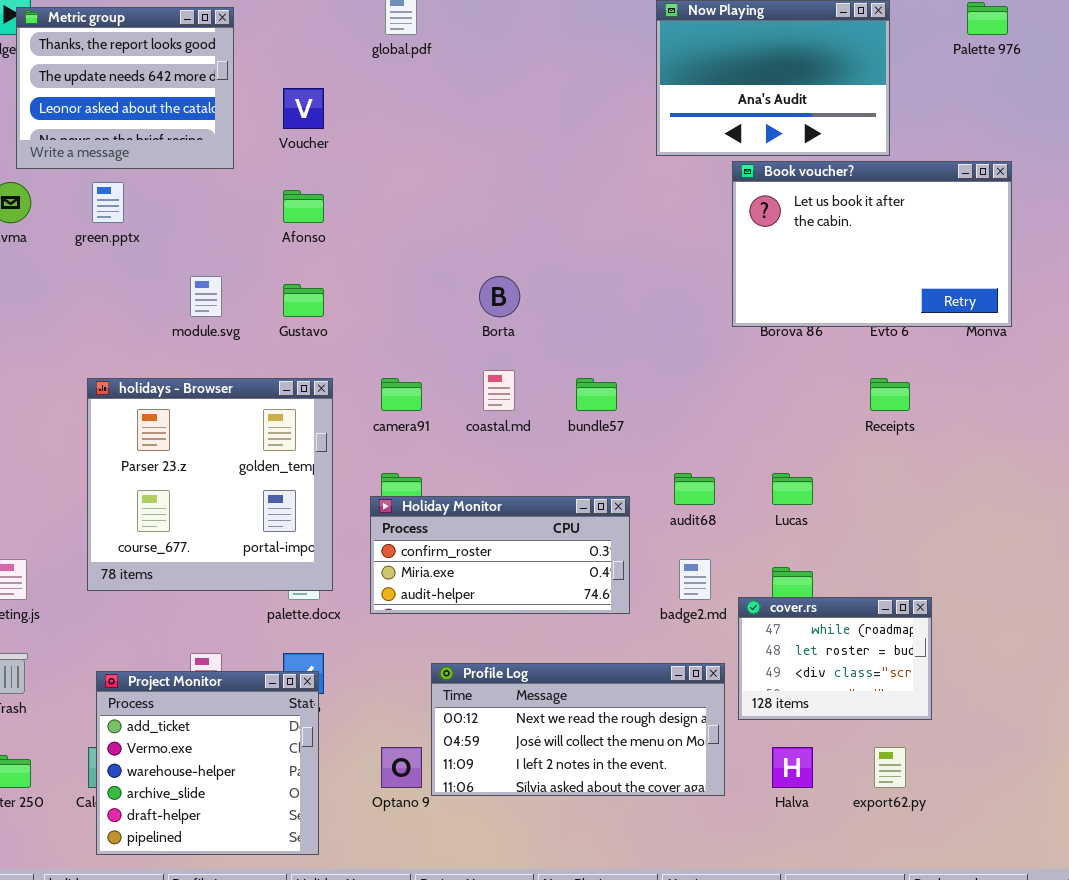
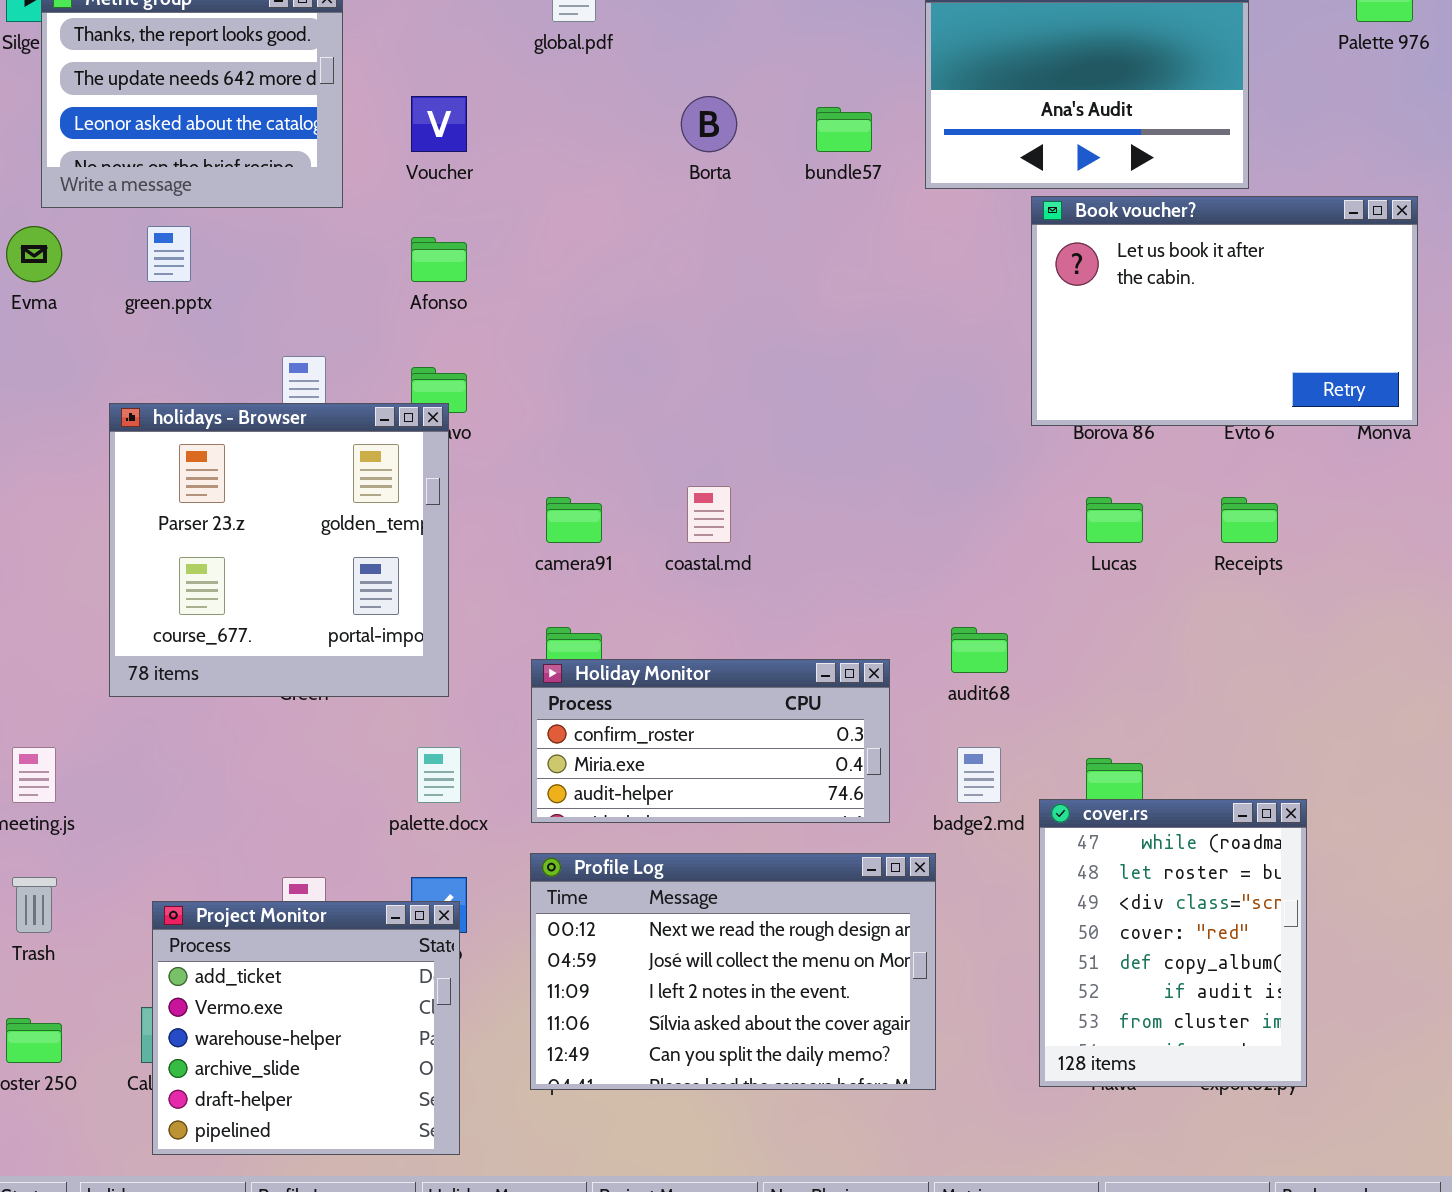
Borta: [479,276,520,317] -> [681,96,737,152], moved
holidays - Browser: [87,378,333,591] -> [109,403,449,697], moved
bundle57: [576,378,617,411] -> [816,107,872,152], moved
Lucas: [772,473,813,505] -> [1086,497,1143,543], moved
cover.rs: [738,597,932,720] -> [1039,799,1307,1087], resized
Profile Log: [431,663,725,796] -> [530,853,936,1090], moved, resized

